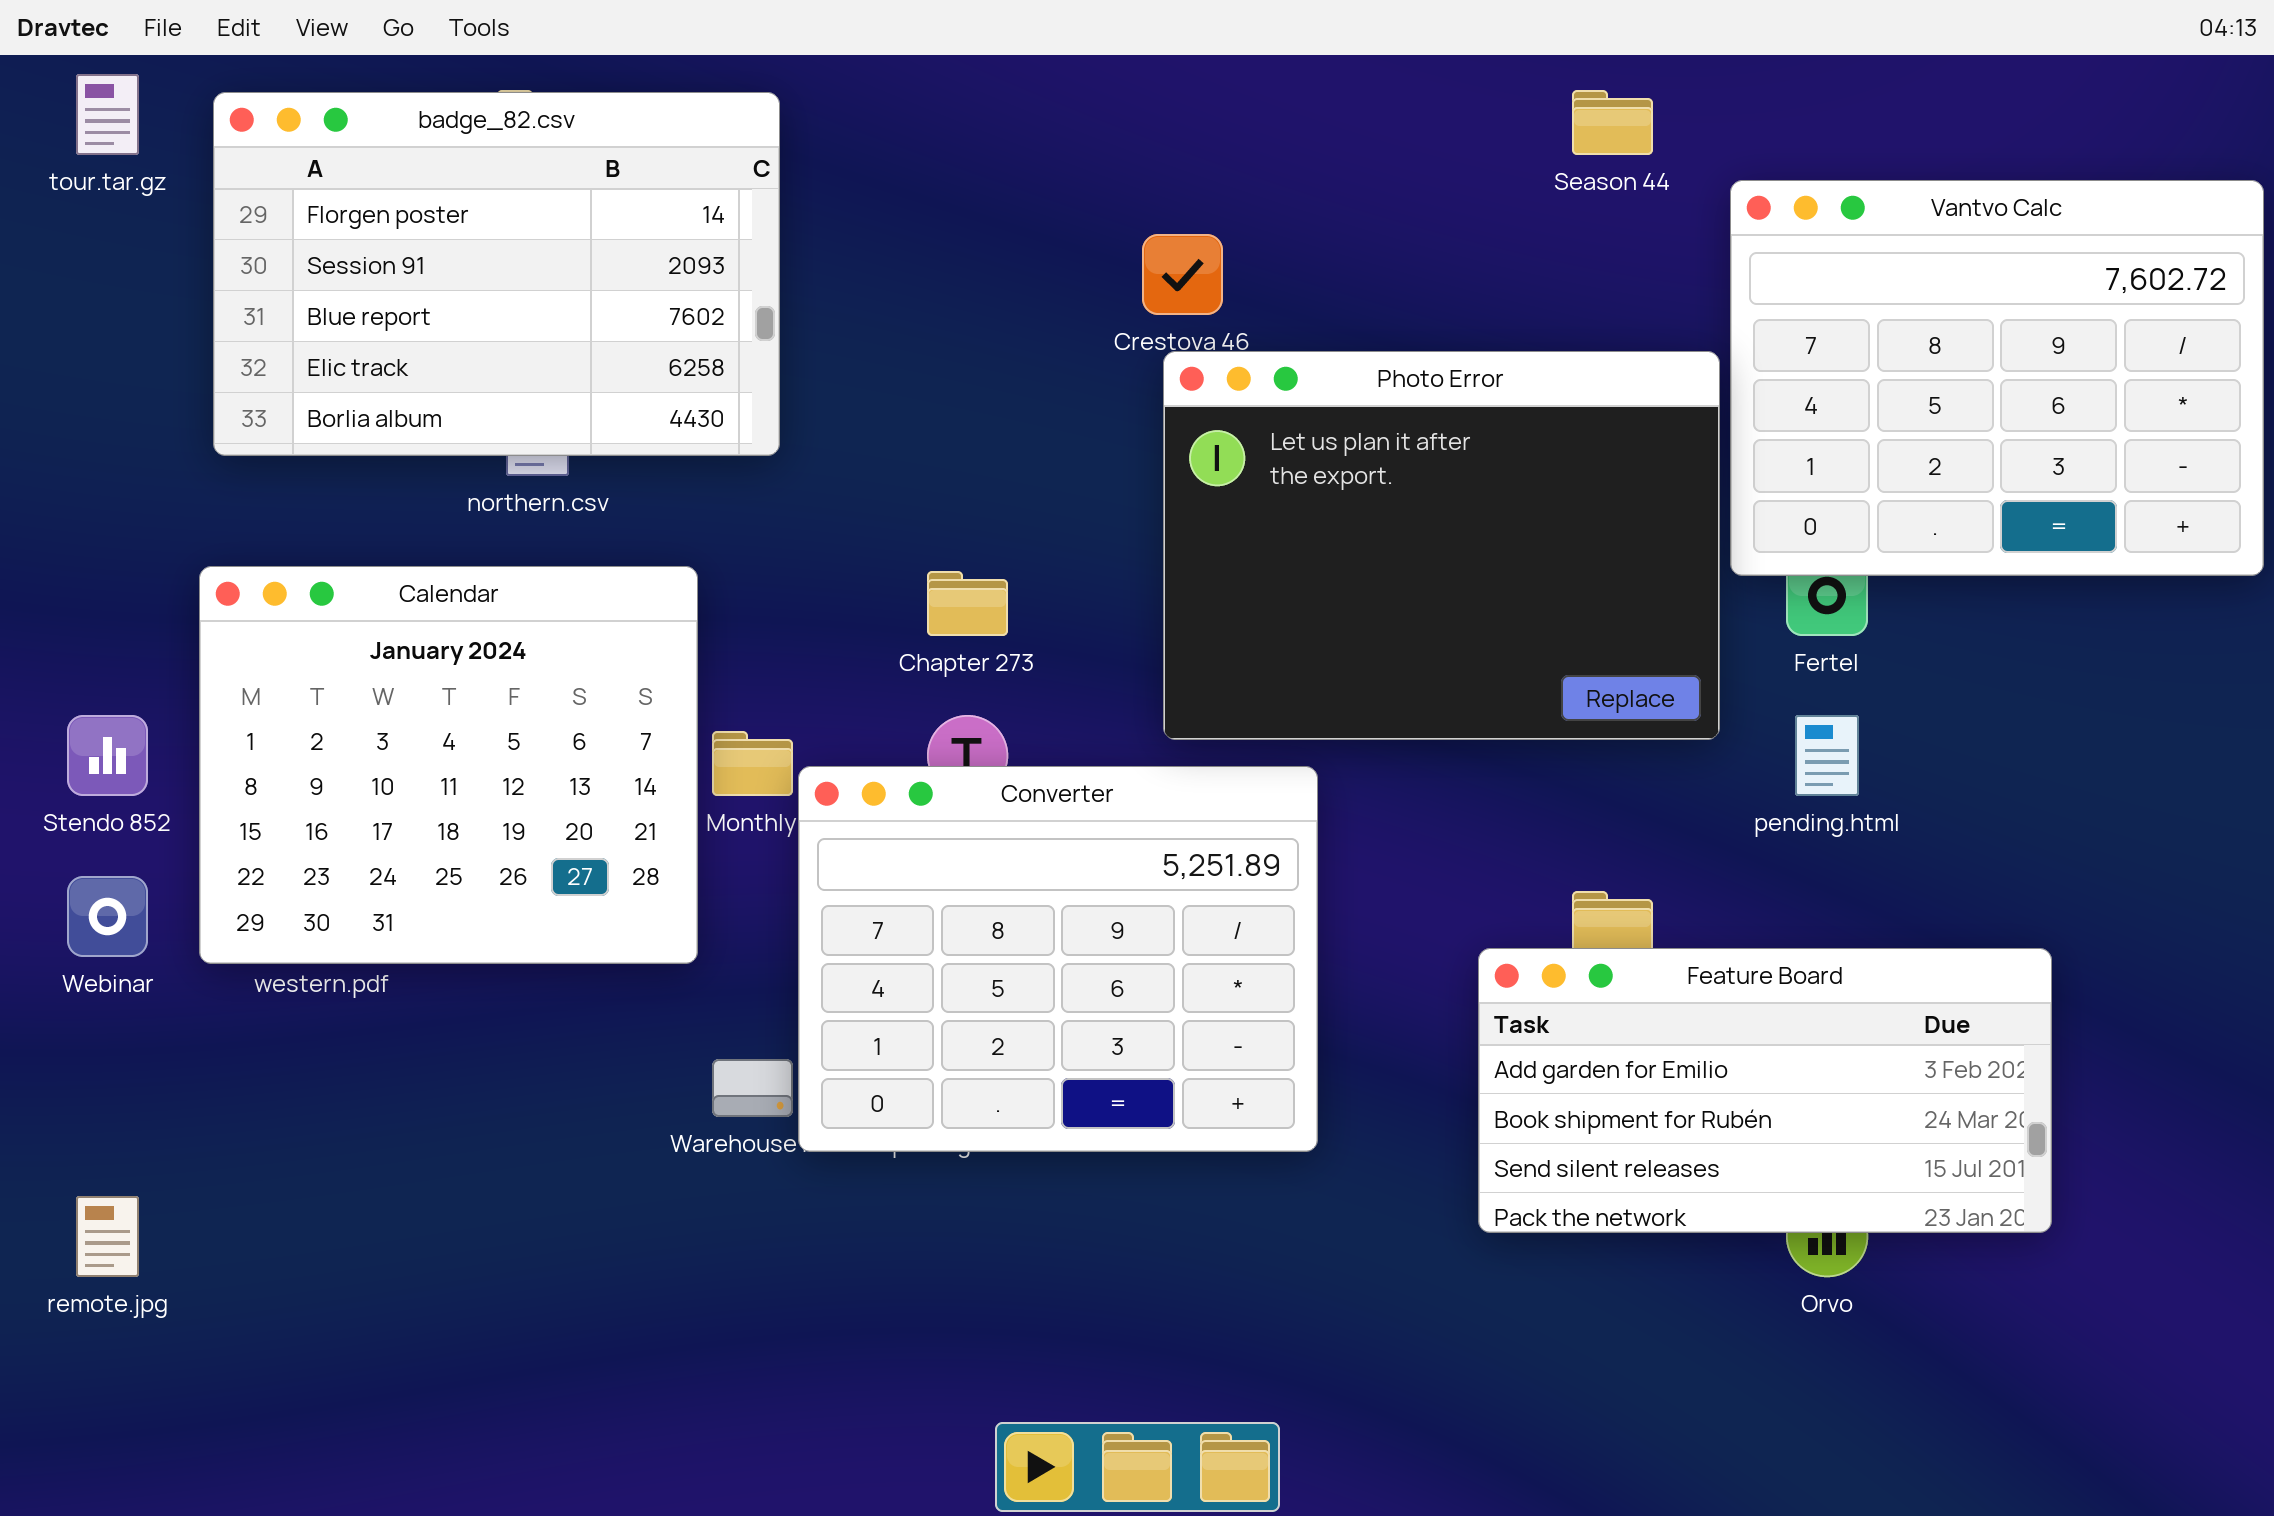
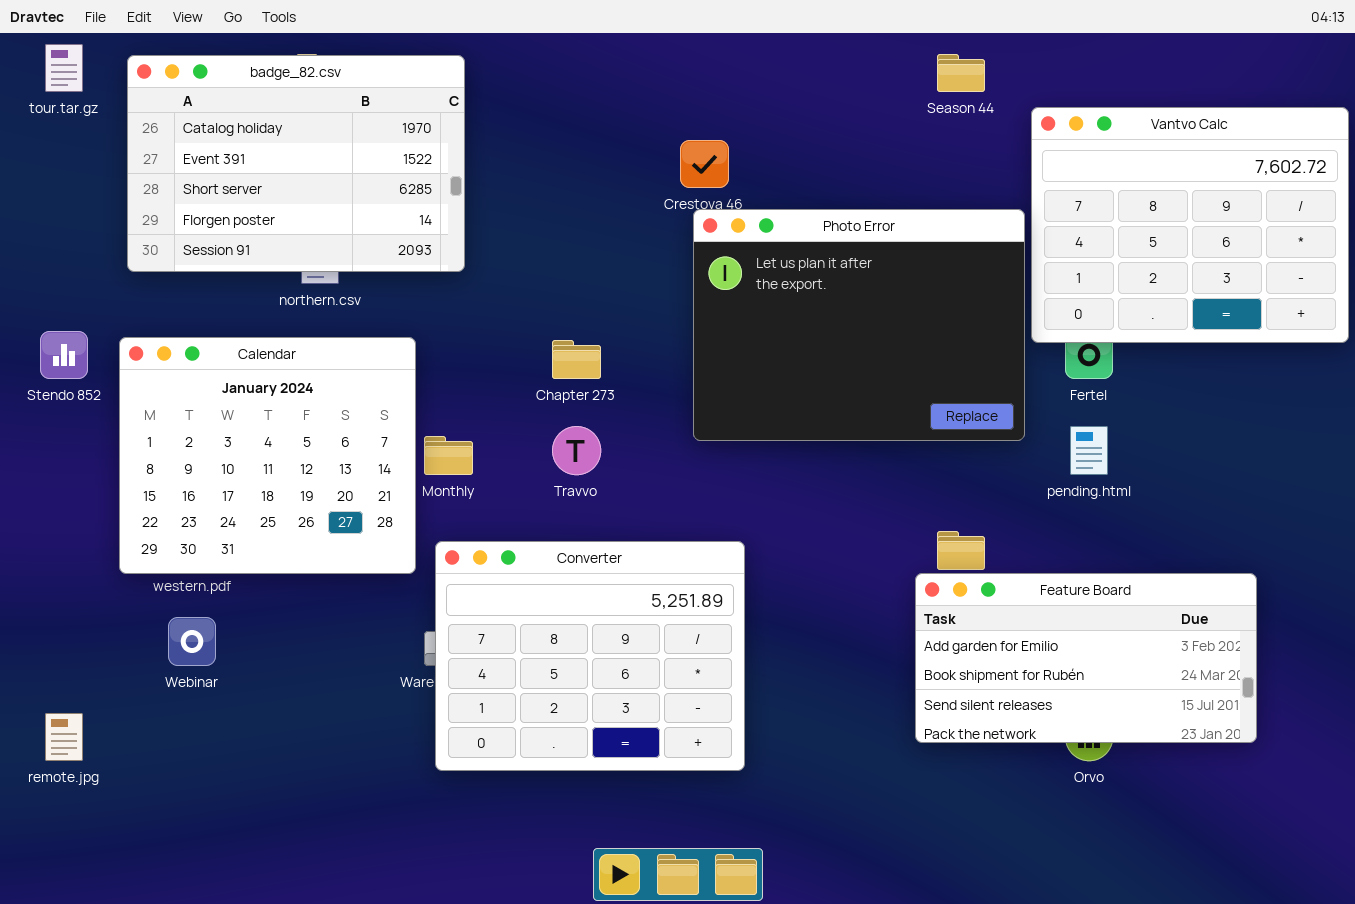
badge_82.csv: [213,92,780,456] -> [127,55,465,272], scrolled up 3 rows
Stendo 852: [67,715,148,796] -> [40,331,88,379], moved
Converter: [798,766,1318,1152] -> [435,541,745,771], moved
Webinar: [67,876,148,957] -> [168,617,216,666], moved
Feature Board: [1478,948,2052,1233] -> [915,573,1257,743], moved

